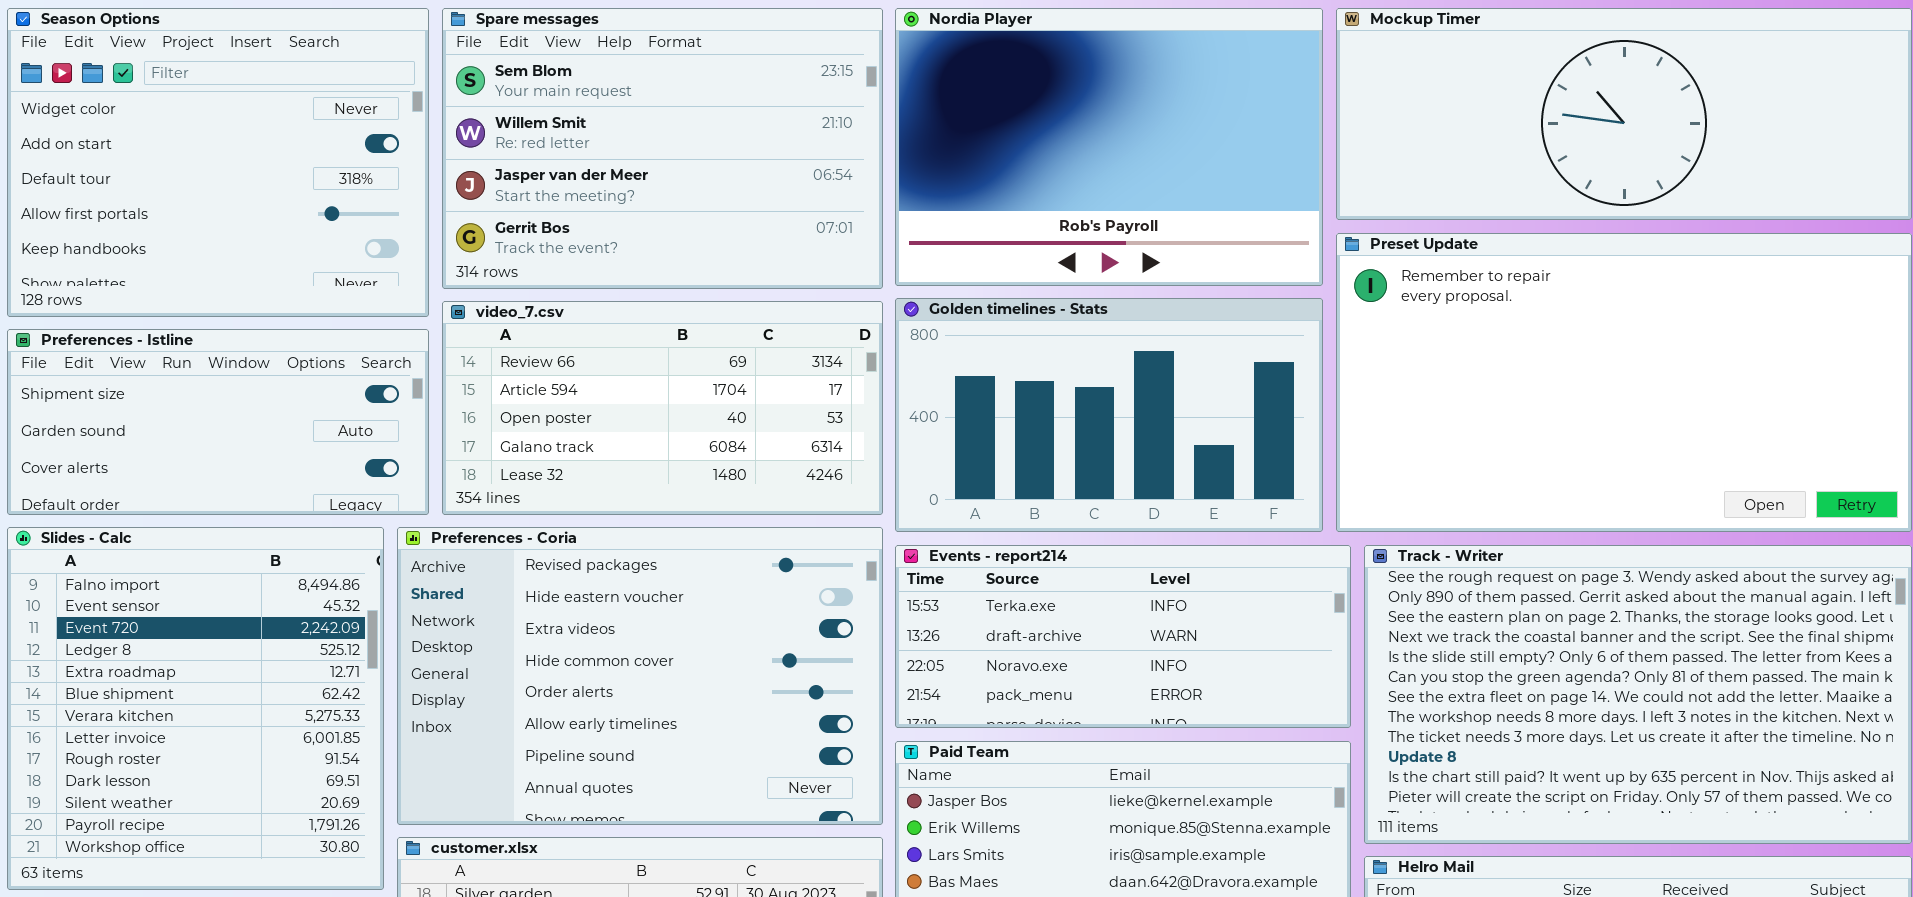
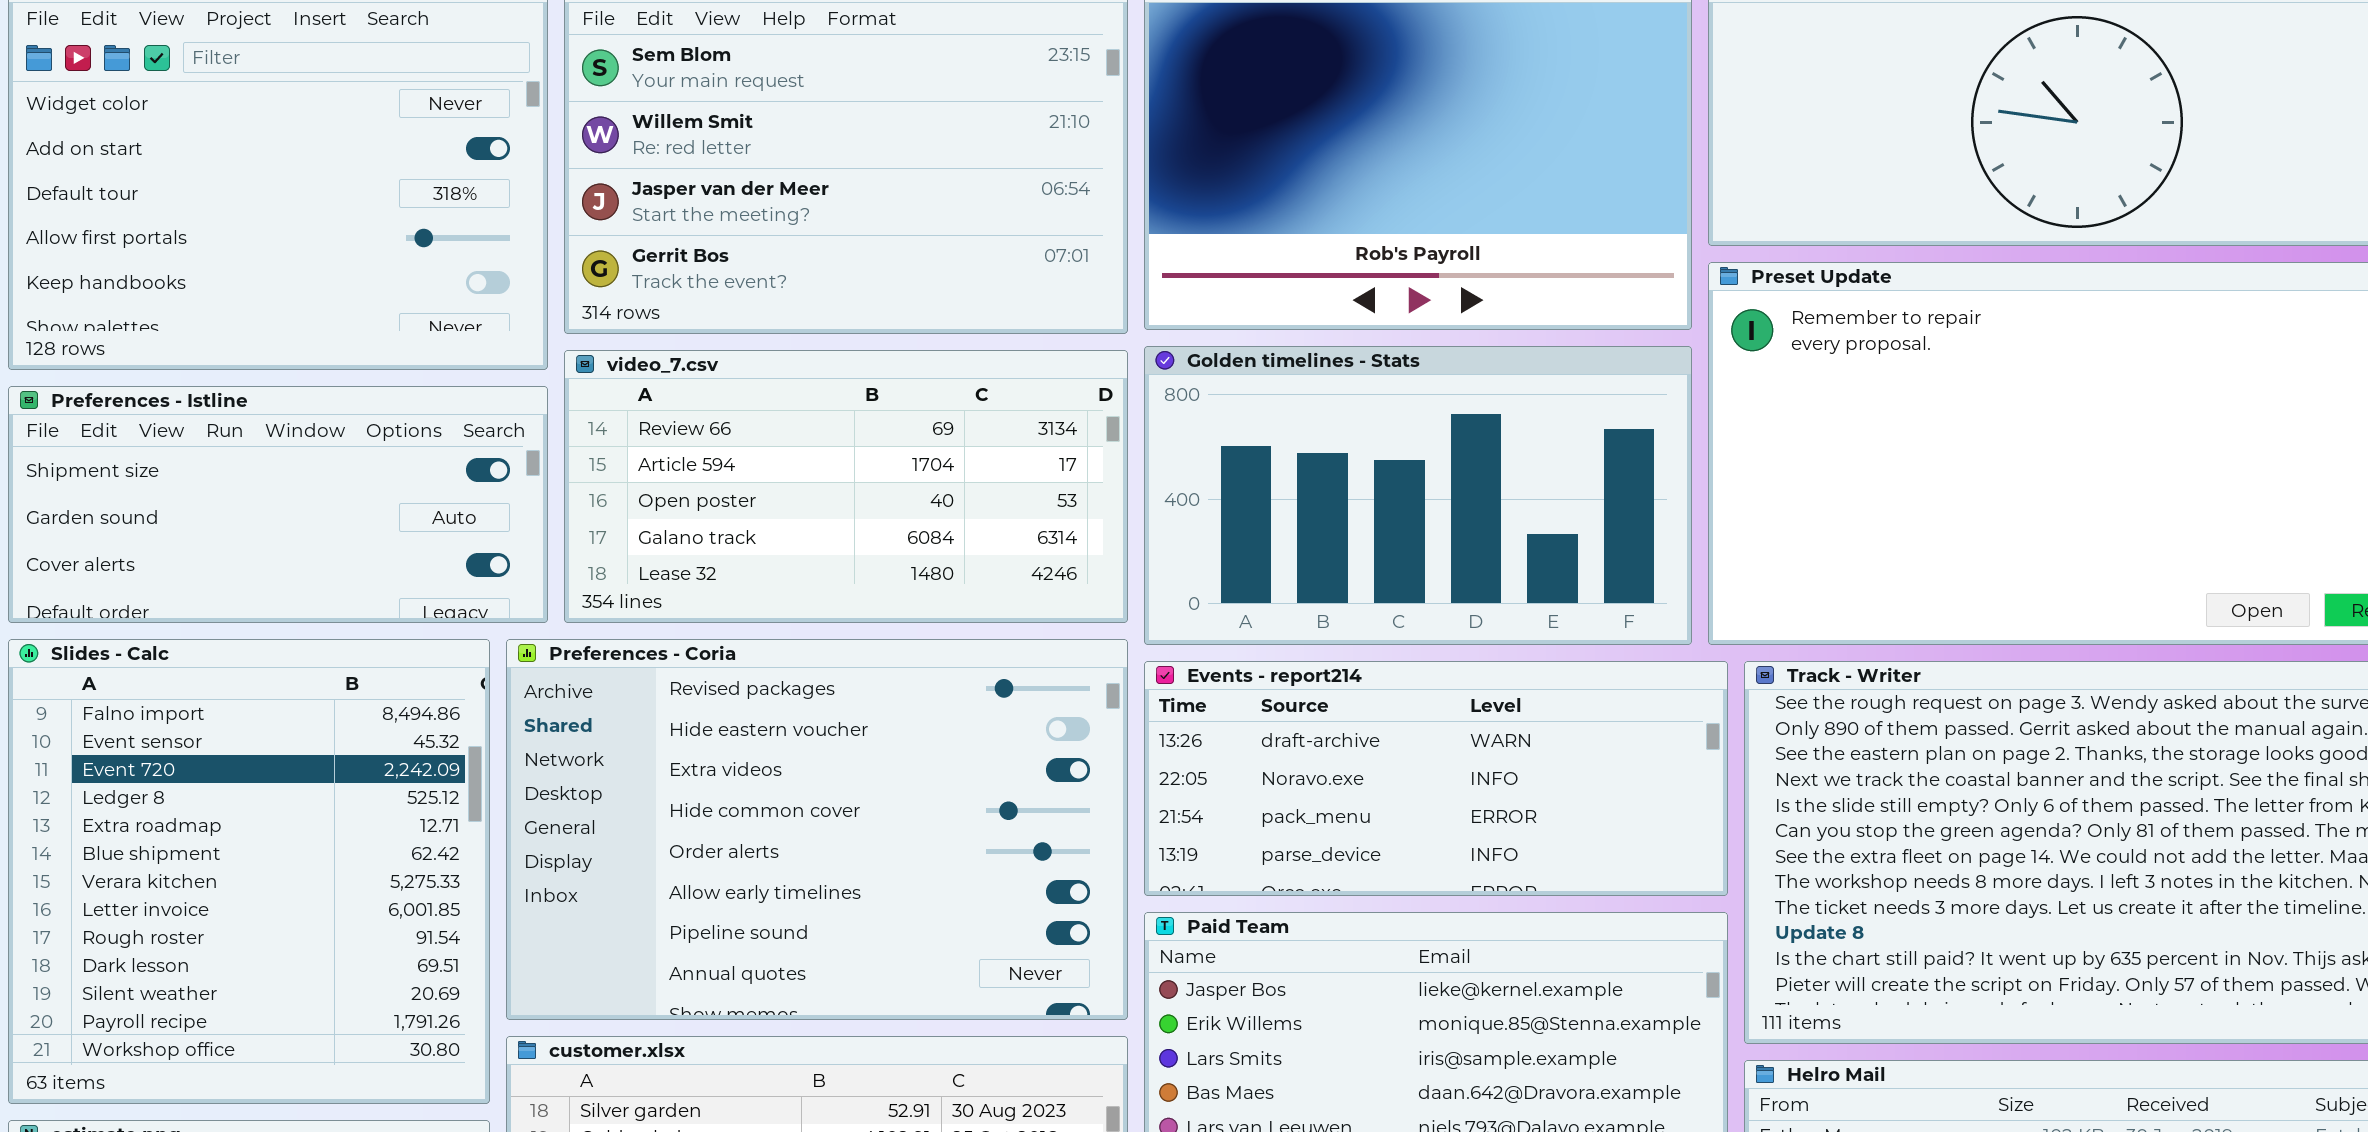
Events - report214: [895,545,1351,728] -> [1144,661,1728,896], scrolled down 1 row

